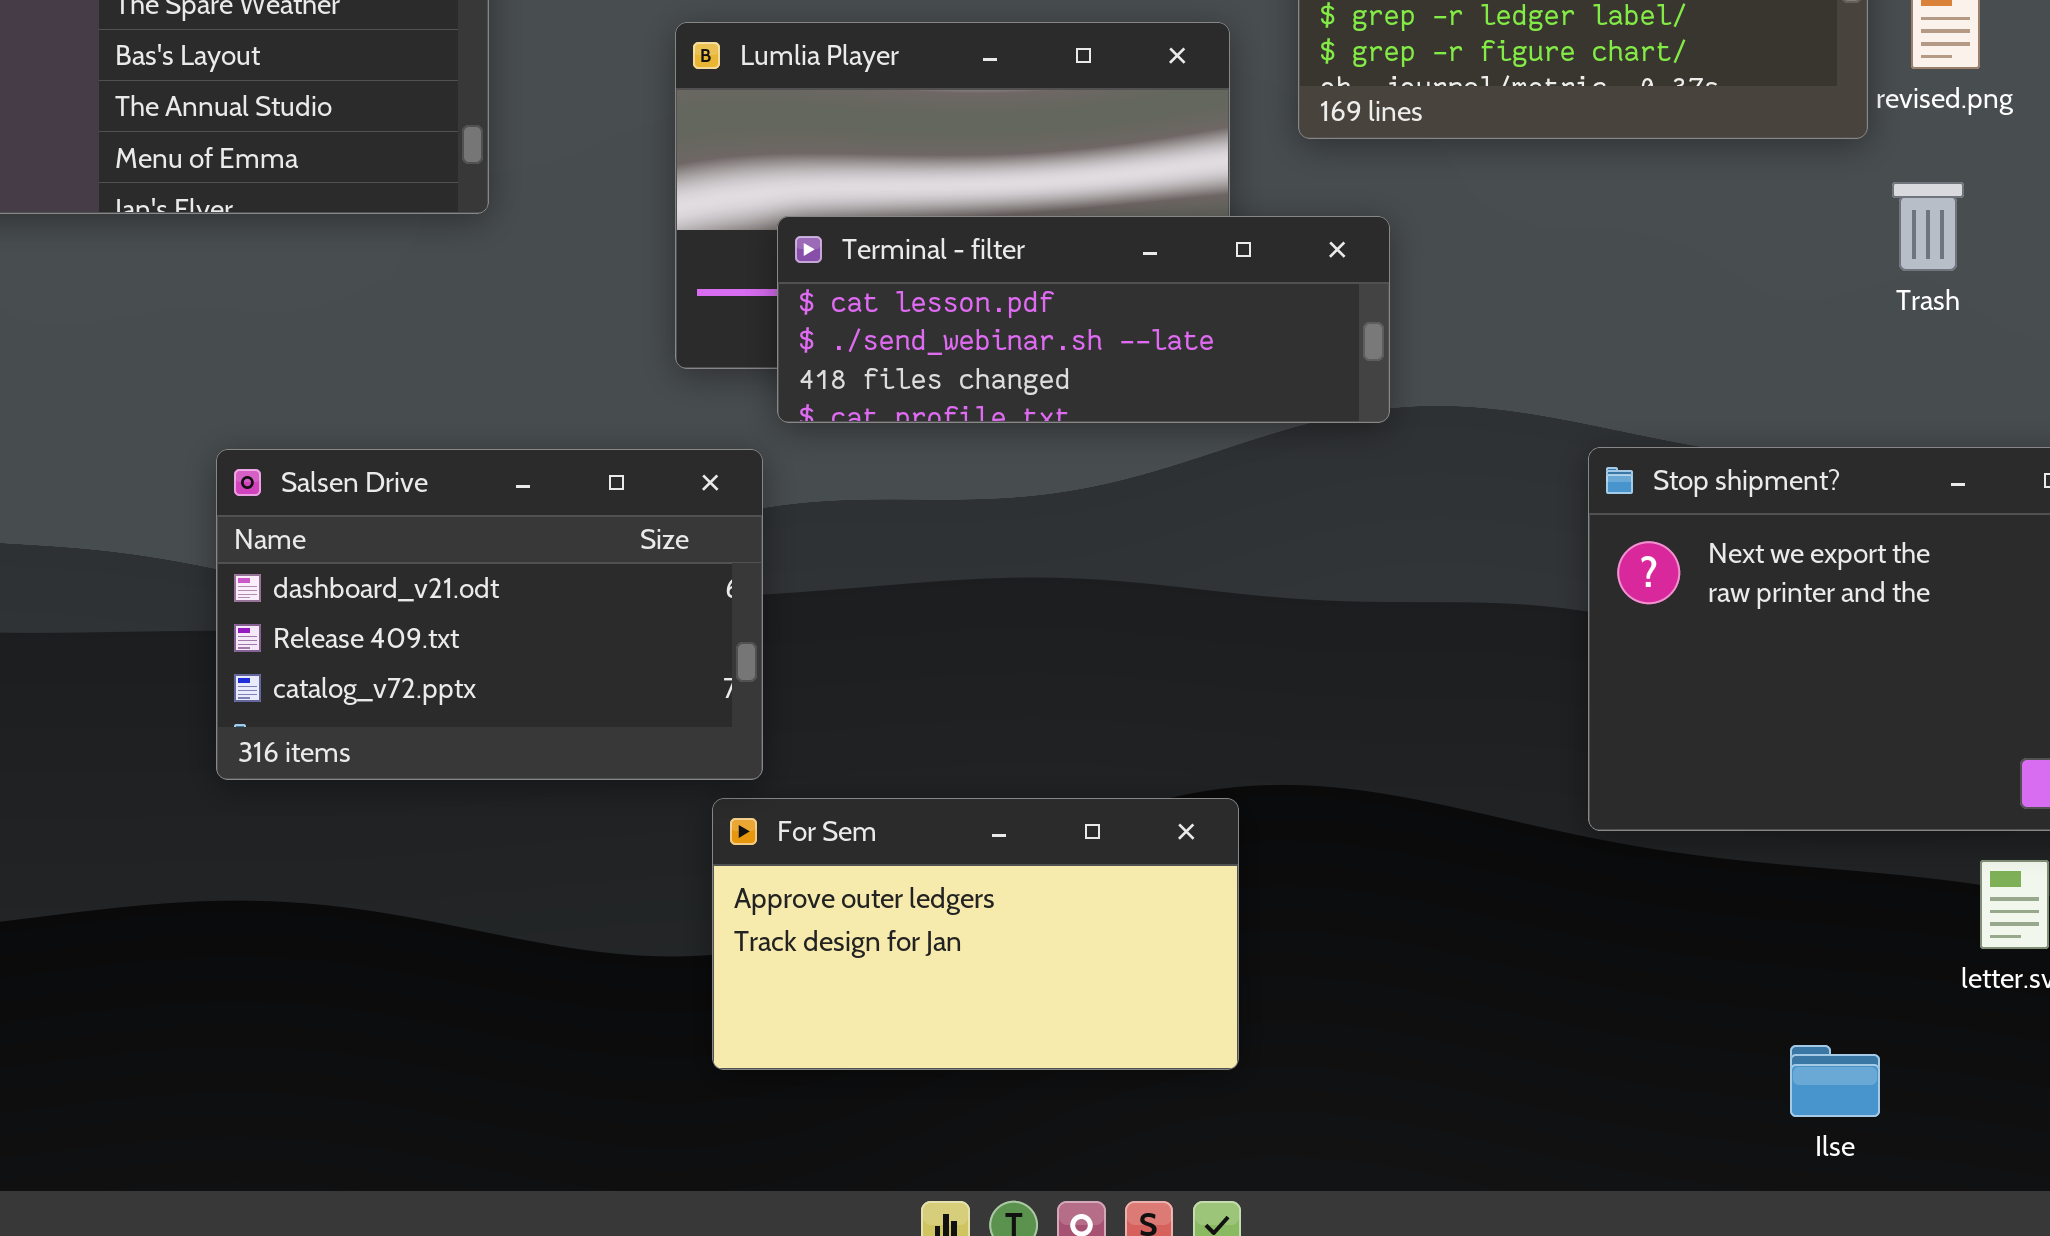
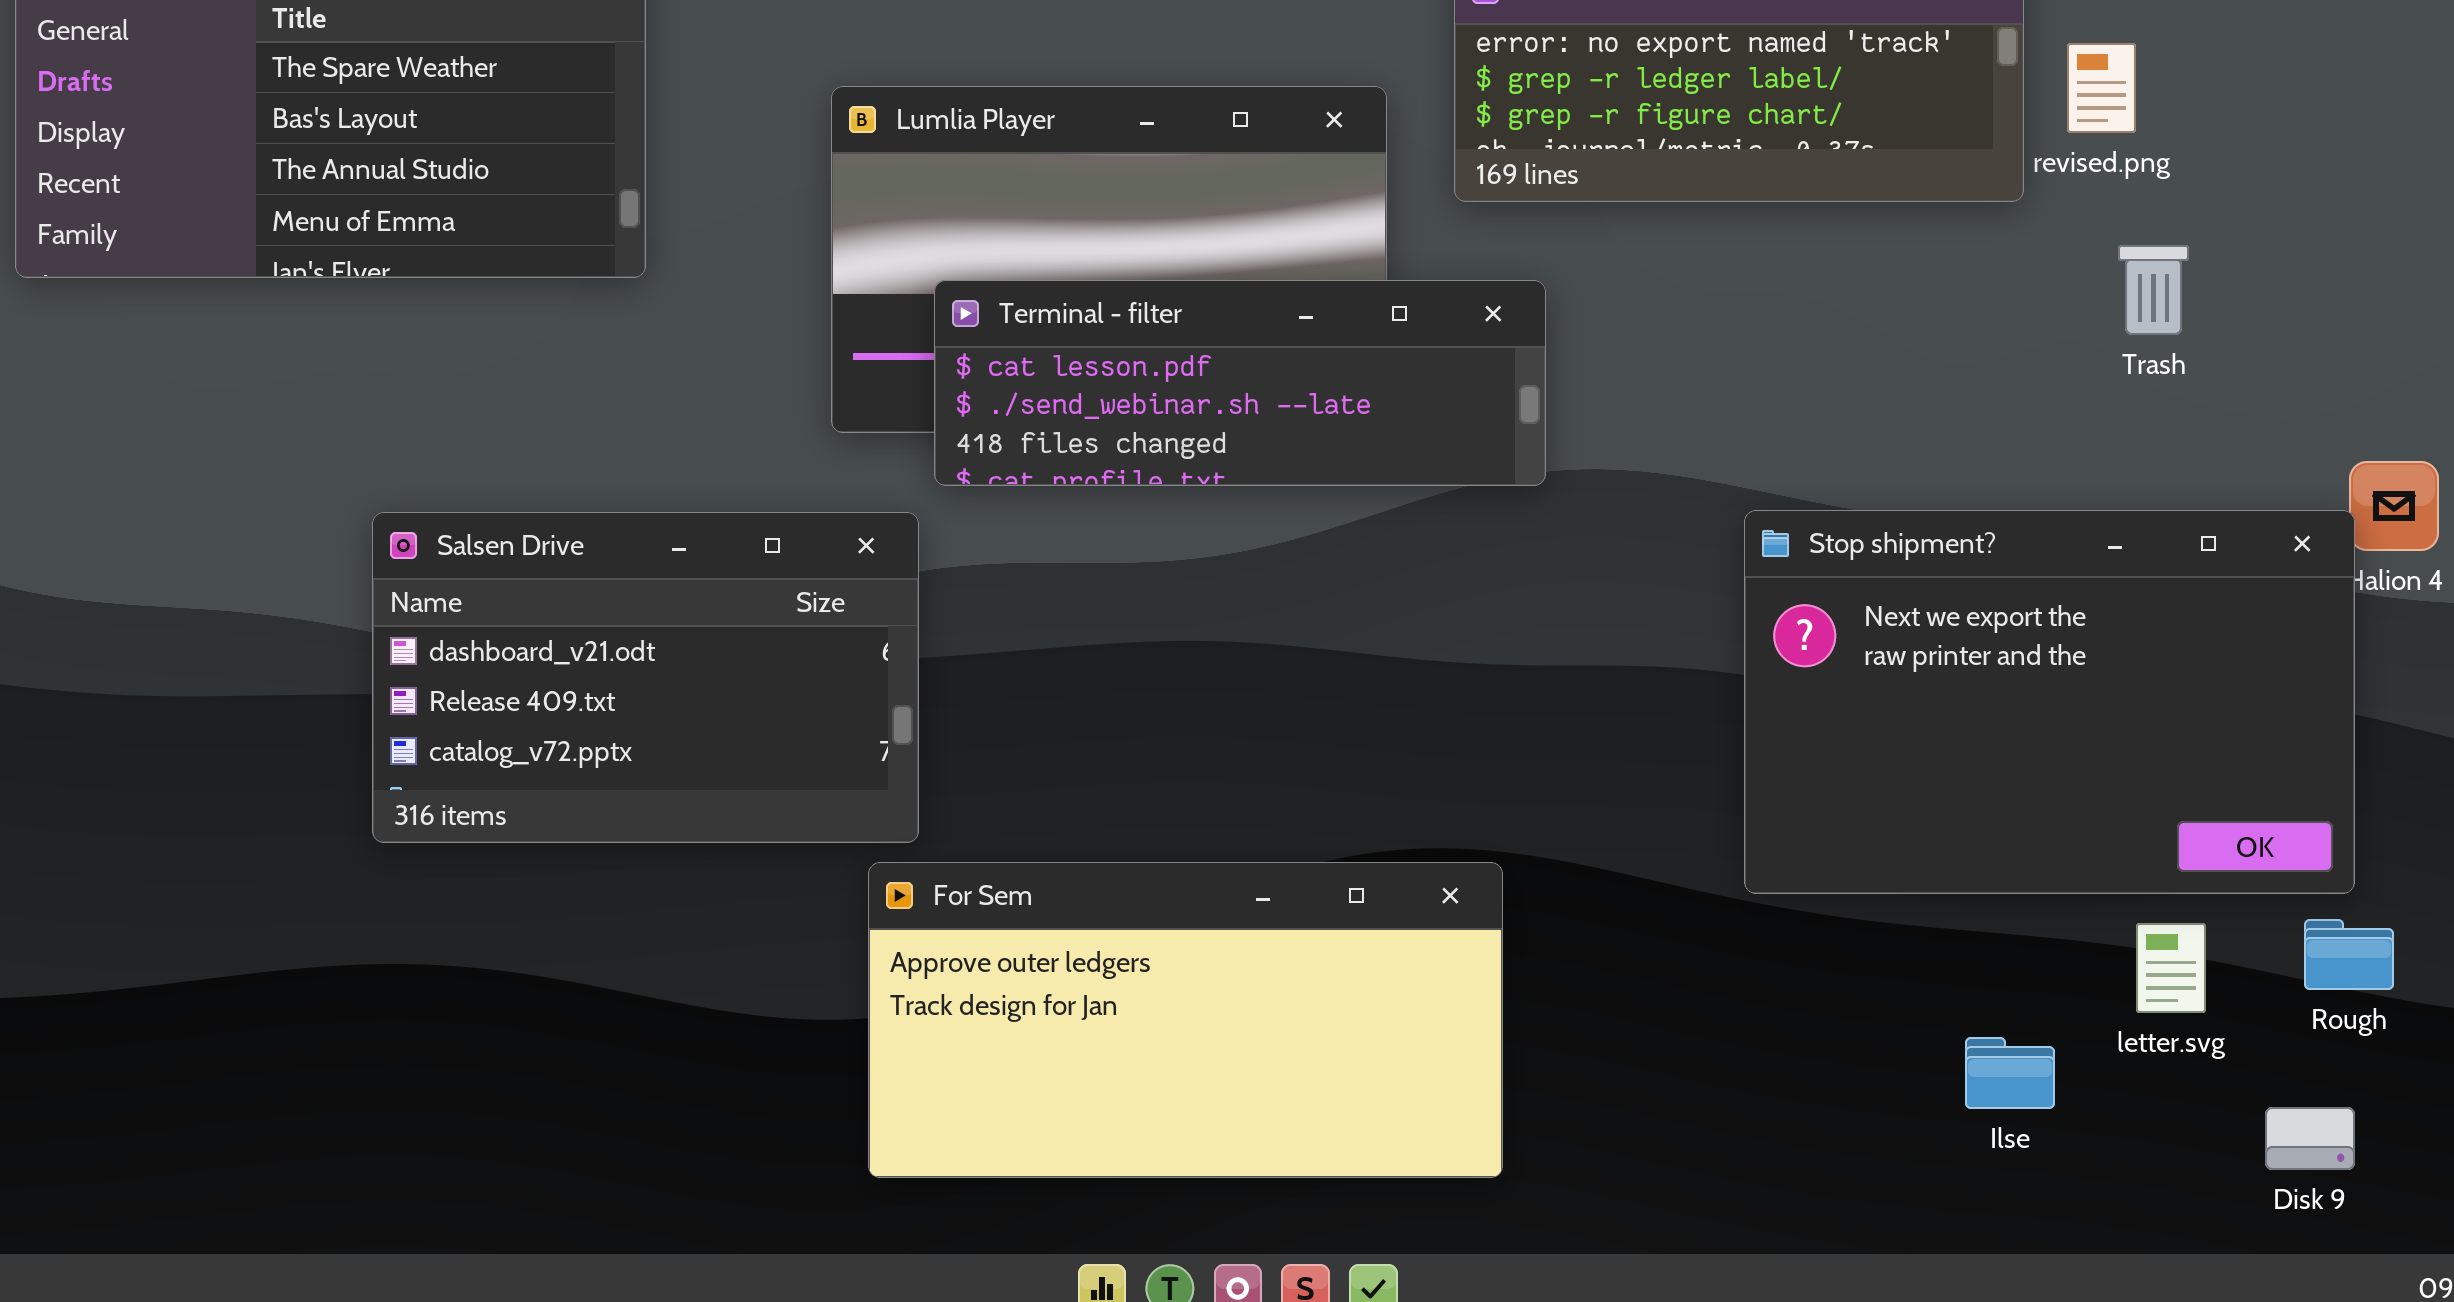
Trash: [1892,182,1964,271] -> [2118,245,2189,335], moved
For Sem: [712,798,1239,1070] -> [868,862,1503,1178], resized
Ilse: [1790,1045,1880,1117] -> [1965,1037,2055,1109], moved

